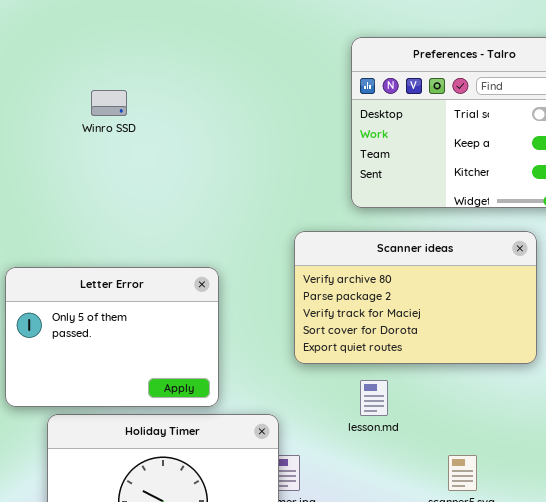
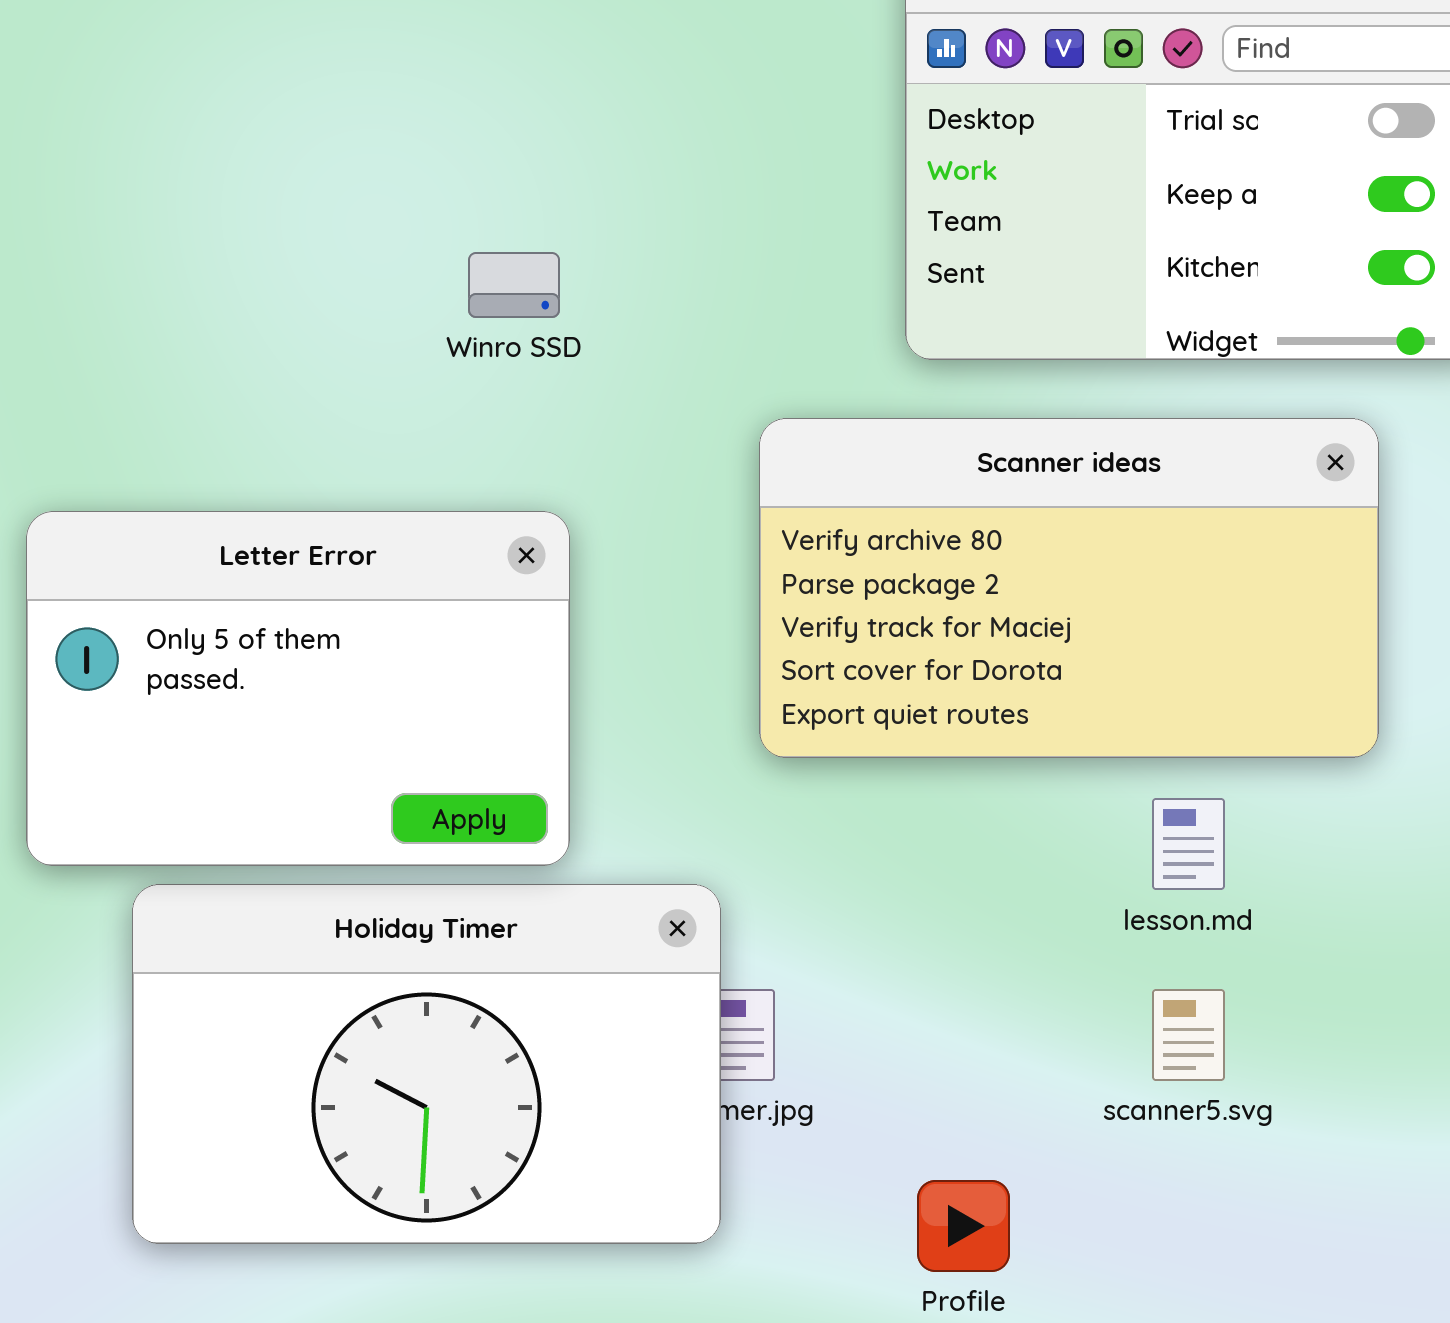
Winro SSD: [91,90,127,116] -> [468,252,560,318], moved
lesson.md: [360,380,388,416] -> [1152,798,1225,890], moved

